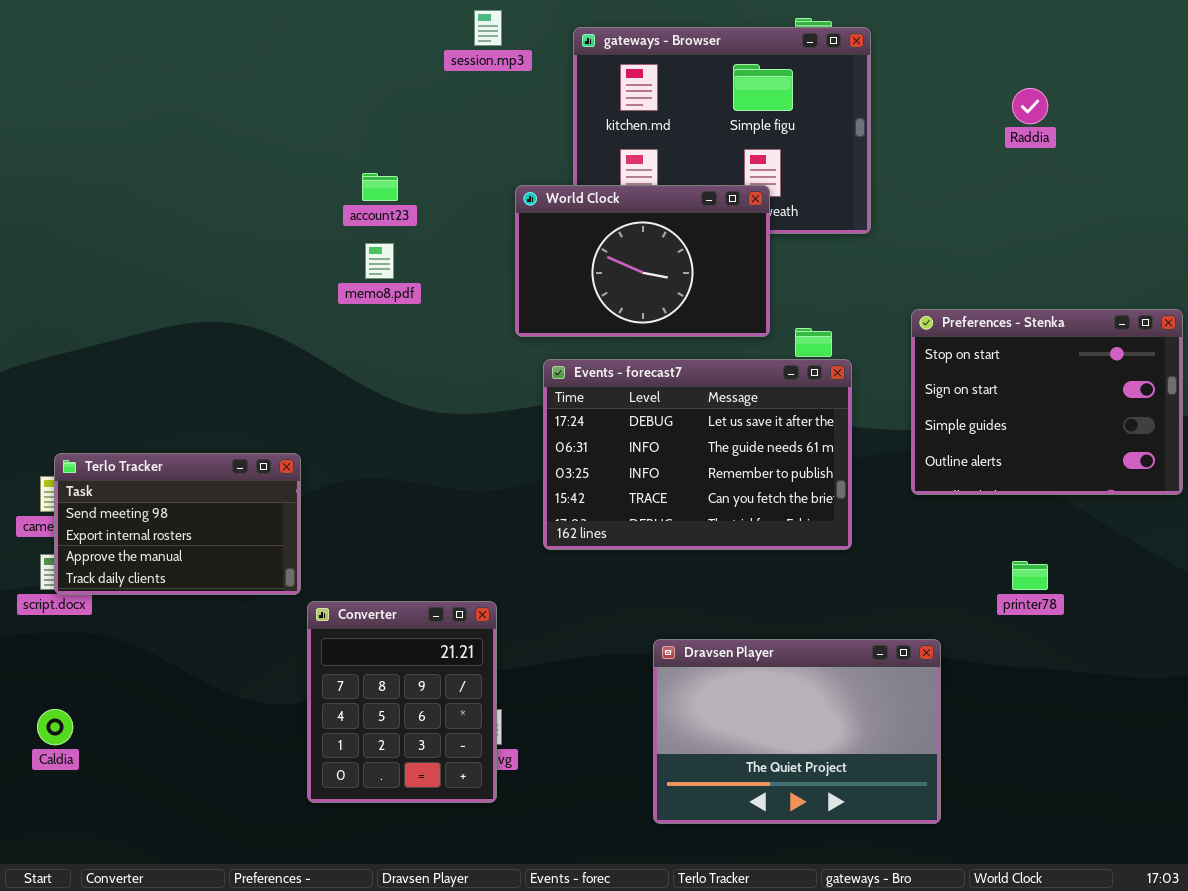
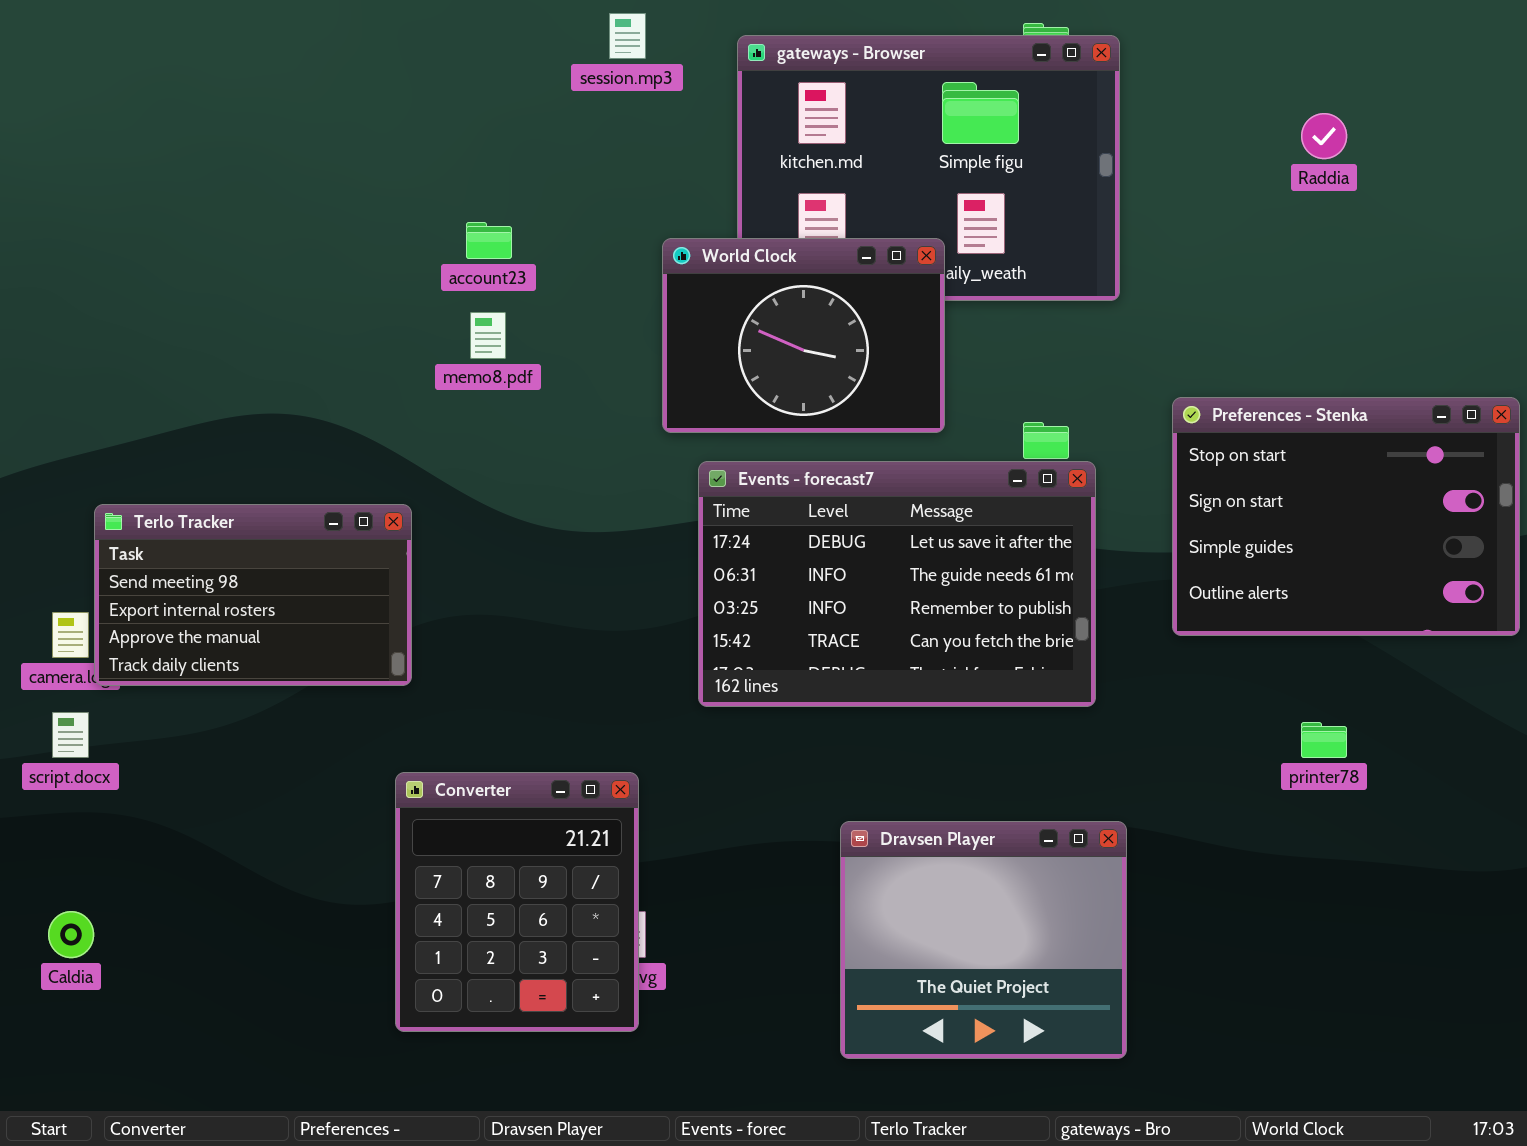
World Clock: [515,185,770,337] -> [662,238,945,433], resized
Terlo Tracker: [54,453,301,595] -> [94,504,412,686], moved
Dravsen Player: [653,639,941,824] -> [840,821,1127,1059], resized

